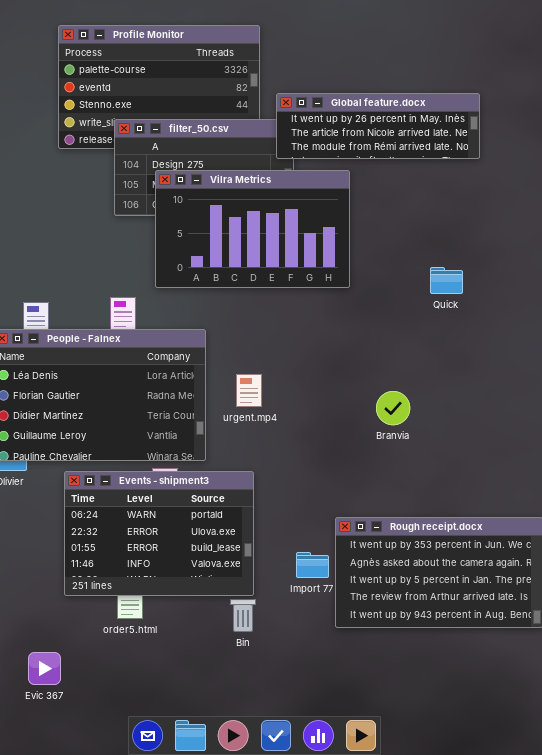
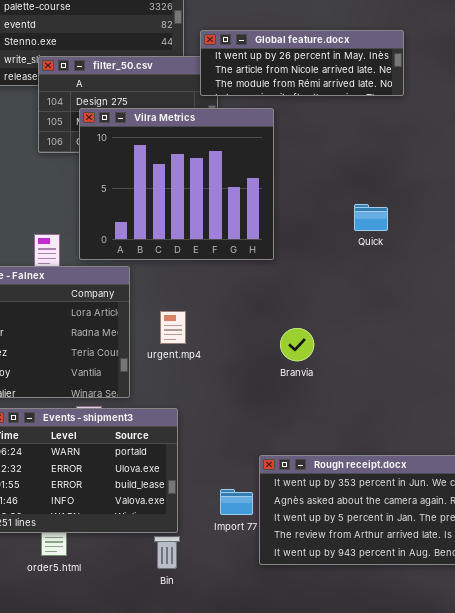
Vilra Metrics: [155,170,350,288] -> [79,108,274,260], resized
Branvia: [376,391,410,425] -> [280,328,314,361], moved

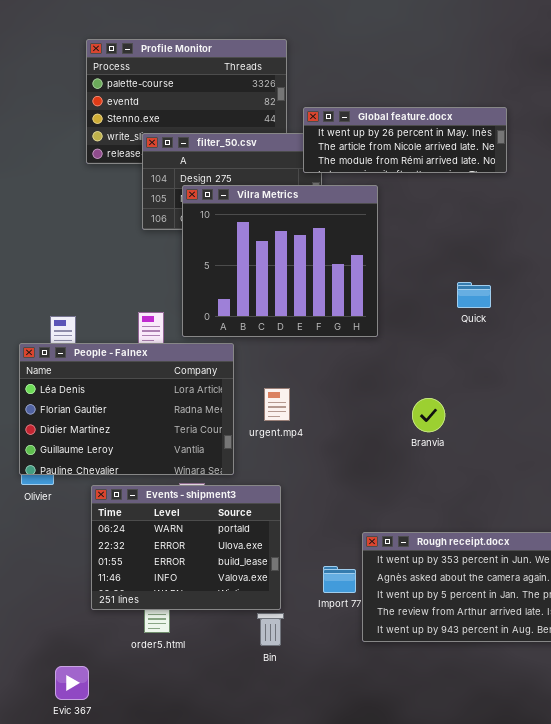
Branvia: [280,328,314,361] -> [412,398,445,432], moved

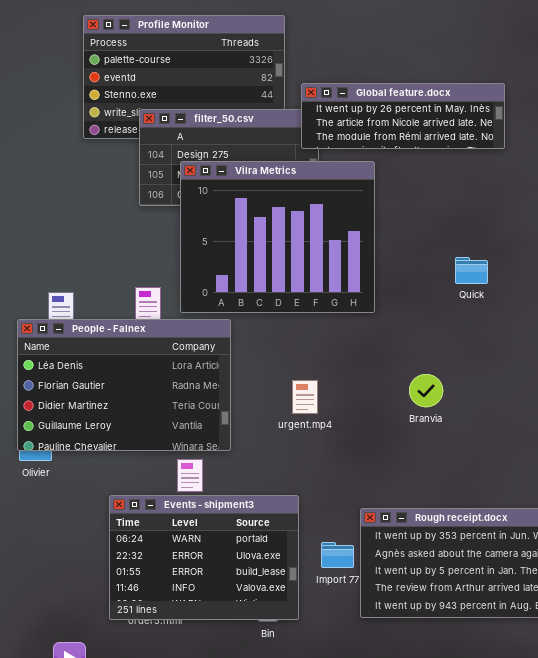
urgent.mp4: [264,388,290,421] -> [292,380,318,414], moved
Events - shipment3: [91,485,281,610] -> [109,495,299,620], moved

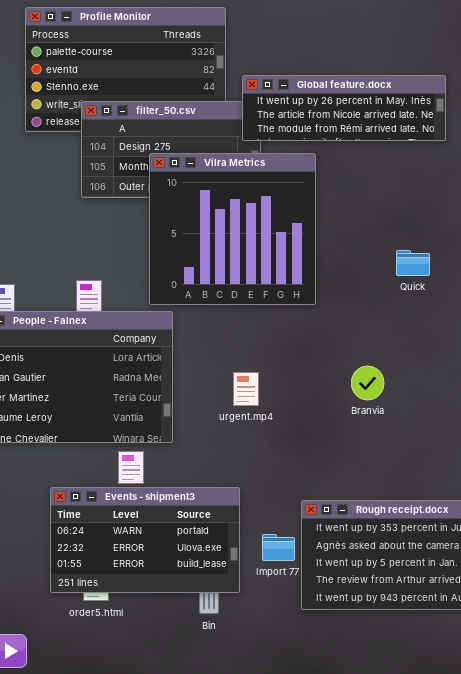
Vilra Metrics: [180,161,375,313] -> [149,153,316,305], resized
Events - shipment3: [109,495,299,620] -> [50,487,240,593], resized

